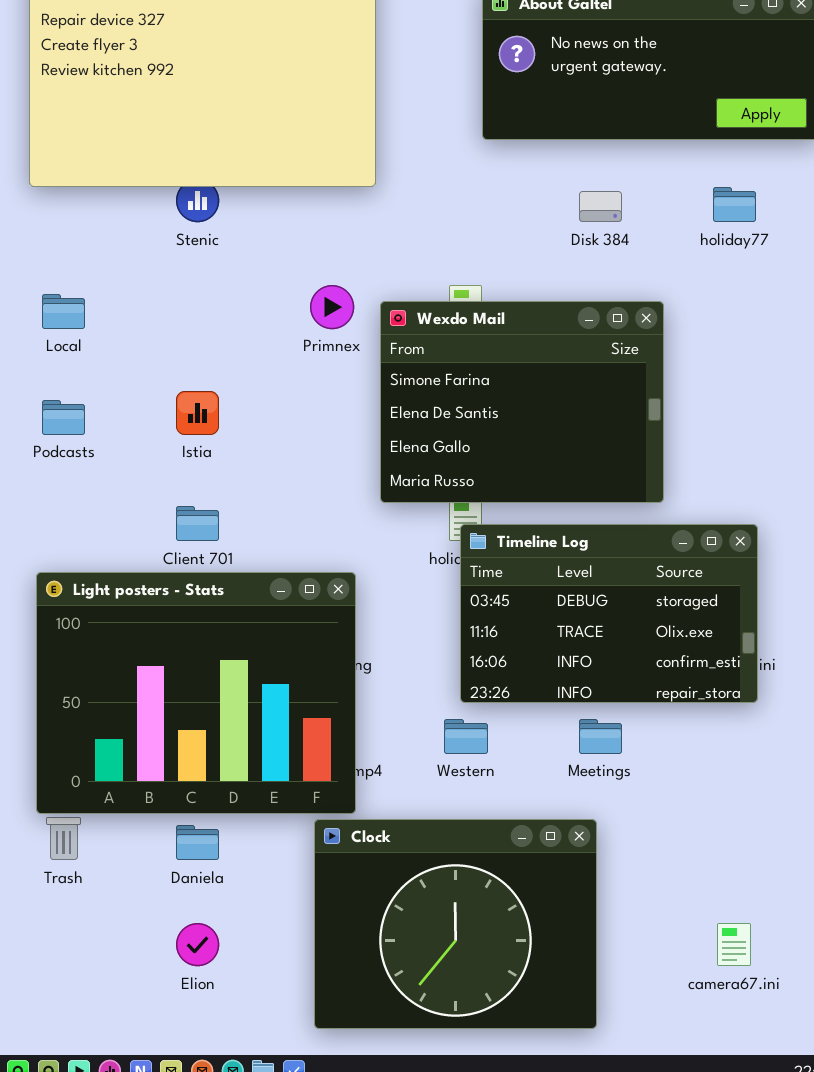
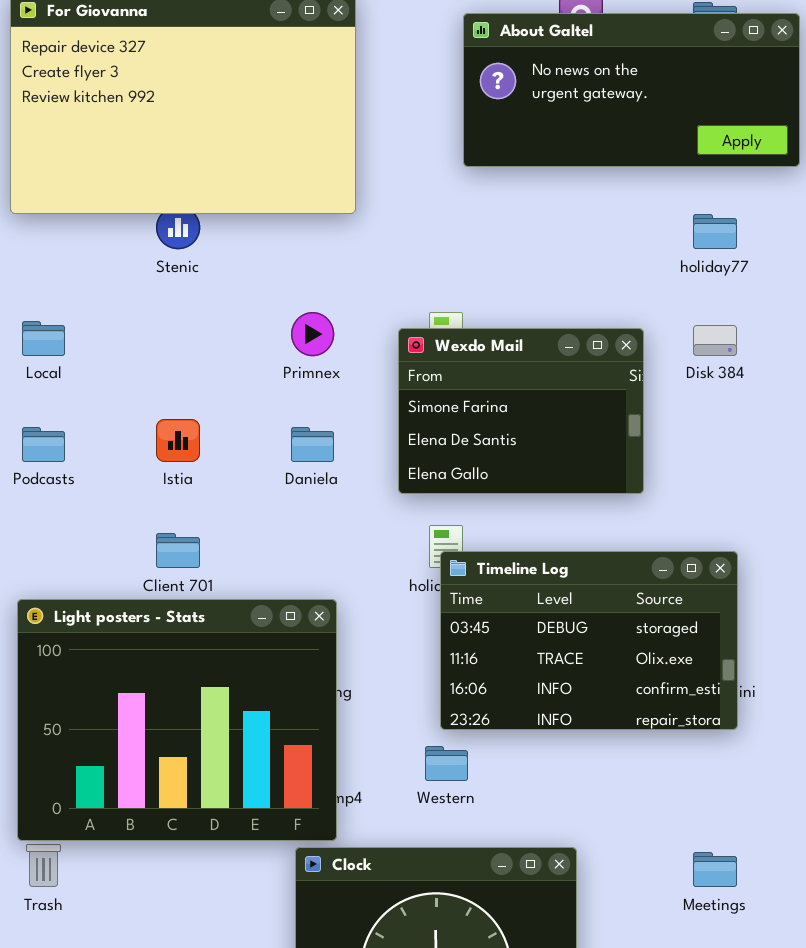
Disk 384: [579,191,622,222] -> [693,325,737,356], moved
Wexdo Mail: [380,301,664,503] -> [398,328,644,494], resized
Meetings: [579,719,622,754] -> [693,852,737,887], moved
Daniela: [176,825,219,860] -> [291,427,334,462], moved

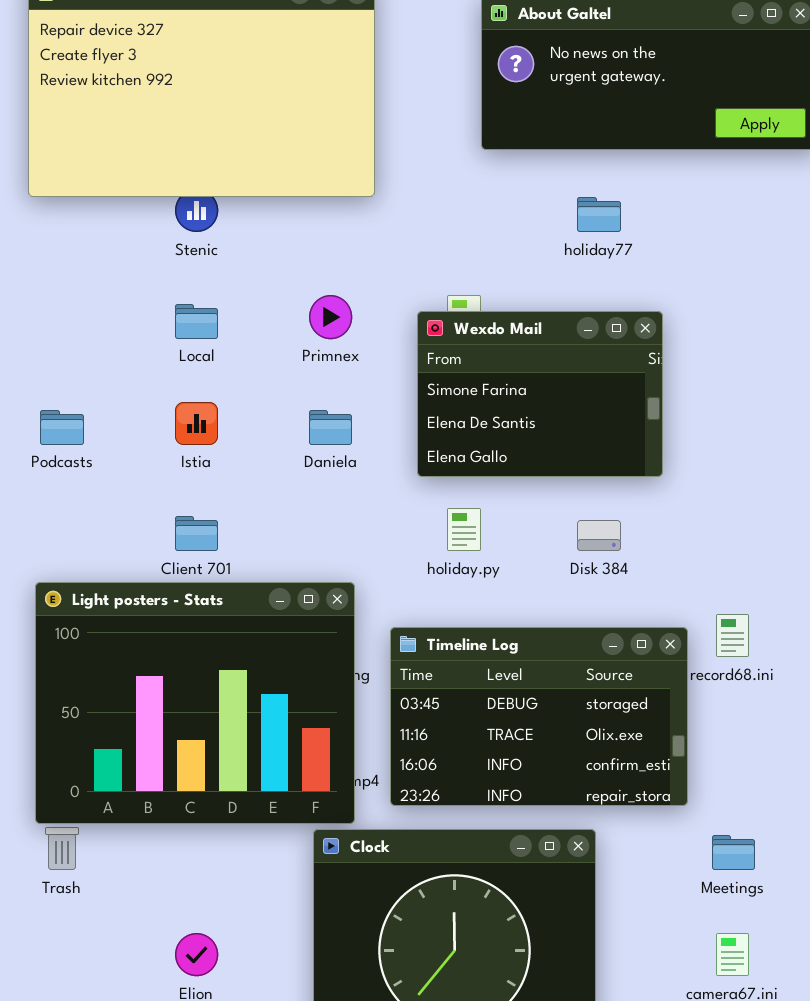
holiday77: [693,214,737,249] -> [577,197,621,232], moved
Local: [22,321,65,356] -> [175,304,218,339], moved
Disk 384: [693,325,737,356] -> [577,520,621,551], moved
Timeline Log: [440,551,738,730] -> [390,627,688,806], moved

